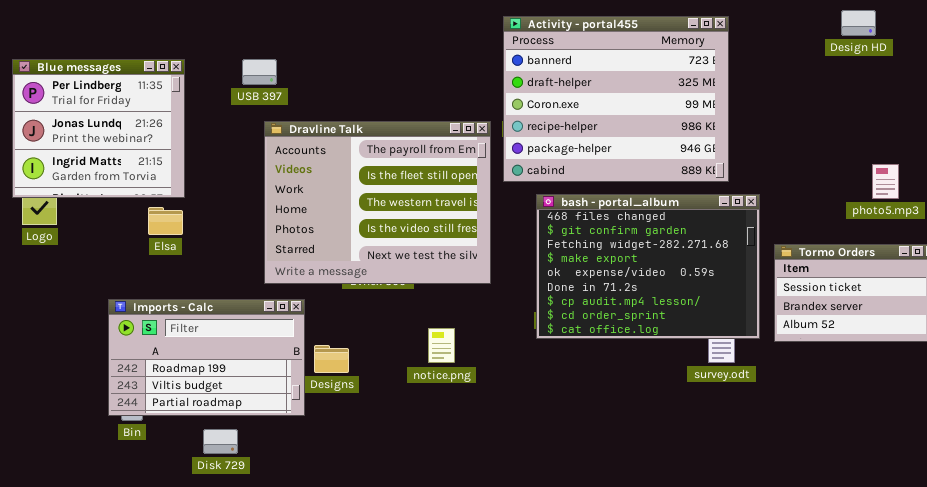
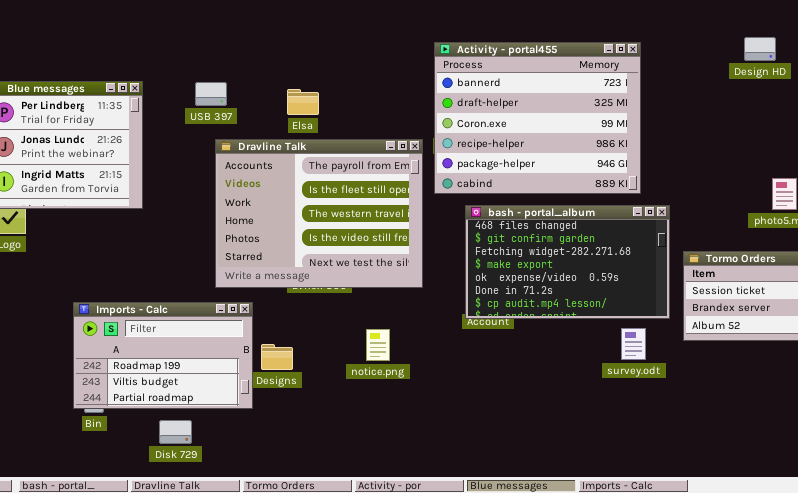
bash - portal_album: [536,194,760,339] -> [465,205,670,319], resized
Elsa: [148,207,183,235] -> [287,89,319,115], moved

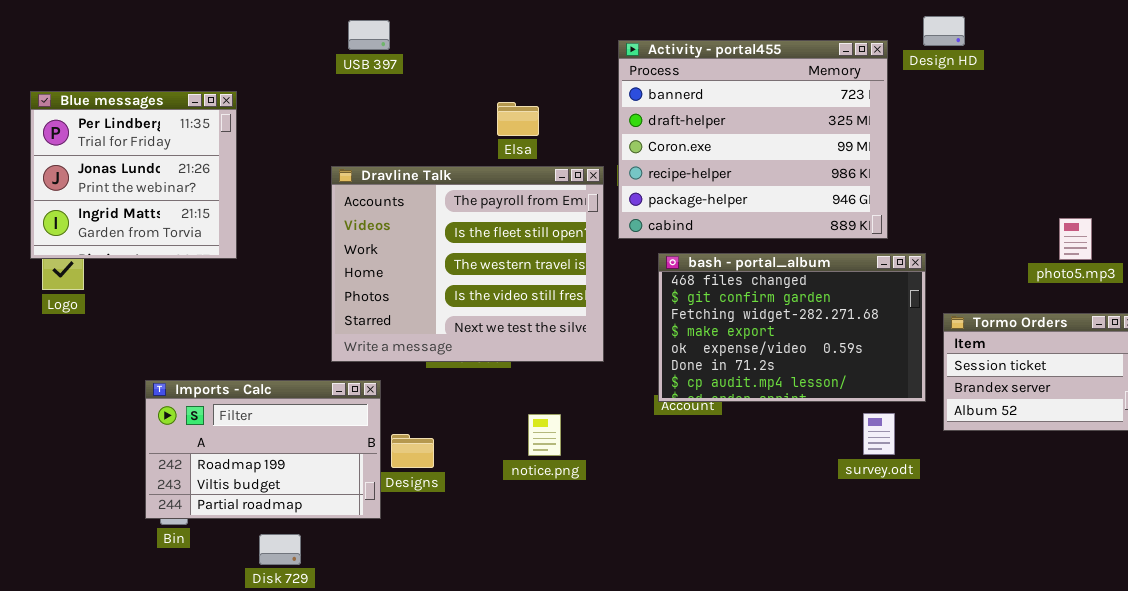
Design HD: [744,37,776,61] -> [923,16,965,46], moved
USB 397: [195,82,227,106] -> [348,20,390,50], moved
Elsa: [287,89,319,115] -> [497,102,539,136], moved

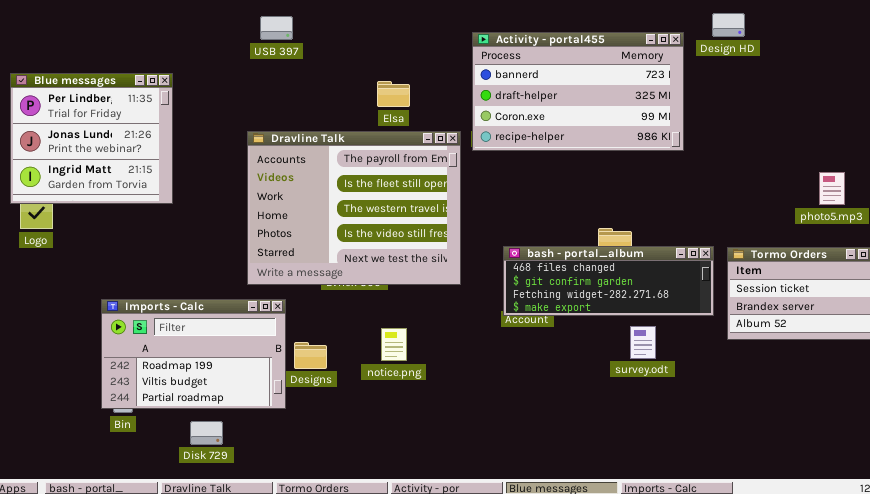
Activity - portal455: [618,40,888,239] -> [472,32,684,151], resized
bash - portal_album: [658,253,926,402] -> [503,246,714,316], resized
survey.odt: [863,413,895,455] -> [630,326,656,359], moved
notice.png: [528,414,561,456] -> [381,328,407,361], moved

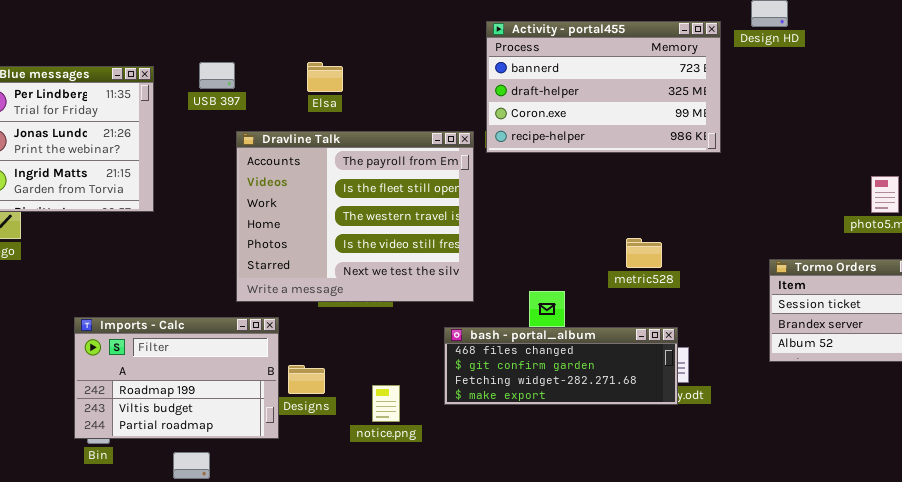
USB 397: [260,16,293,40] -> [199,62,235,89], moved
Elsa: [377,81,410,107] -> [307,62,343,92], moved
bash - portal_album: [503,246,714,316] -> [444,327,678,405], moved
notice.png: [381,328,407,361] -> [372,385,400,422], moved

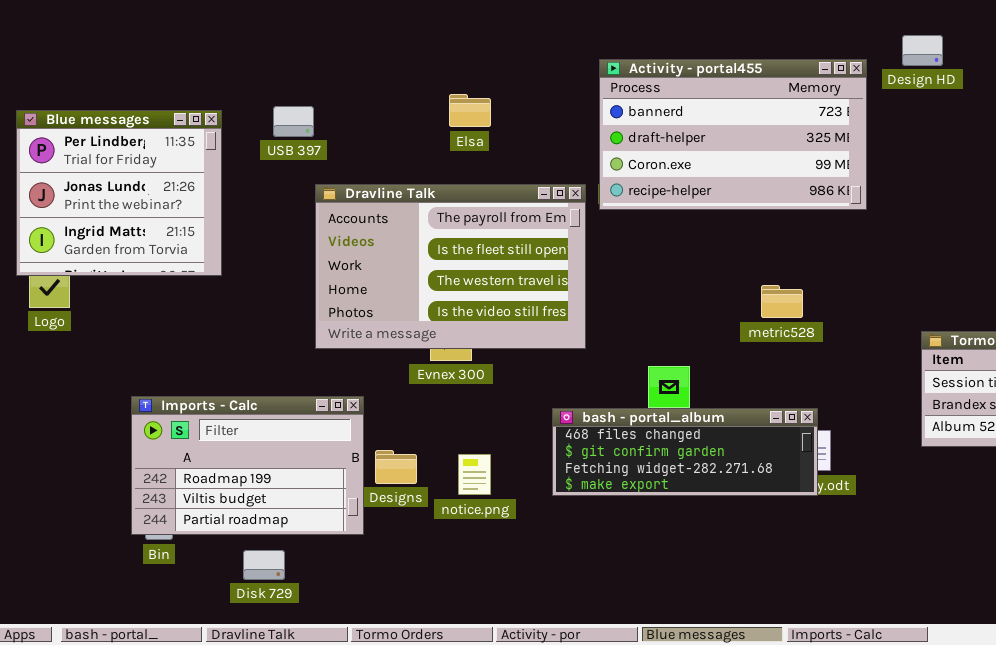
Elsa: [307,62,343,92] -> [449,94,491,127], moved
Dravline Talk: [236,131,474,302] -> [315,184,586,349], resized
metric528: [626,238,662,268] -> [761,285,803,318], moved
notice.png: [372,385,400,422] -> [458,454,491,495], moved

